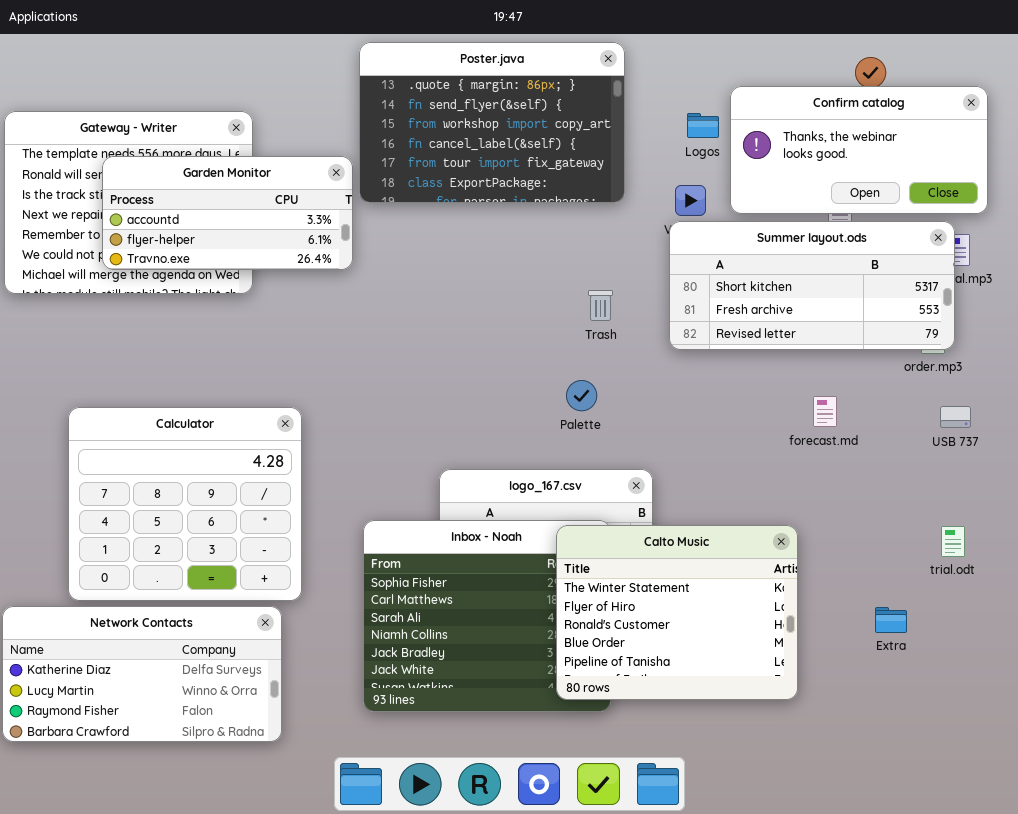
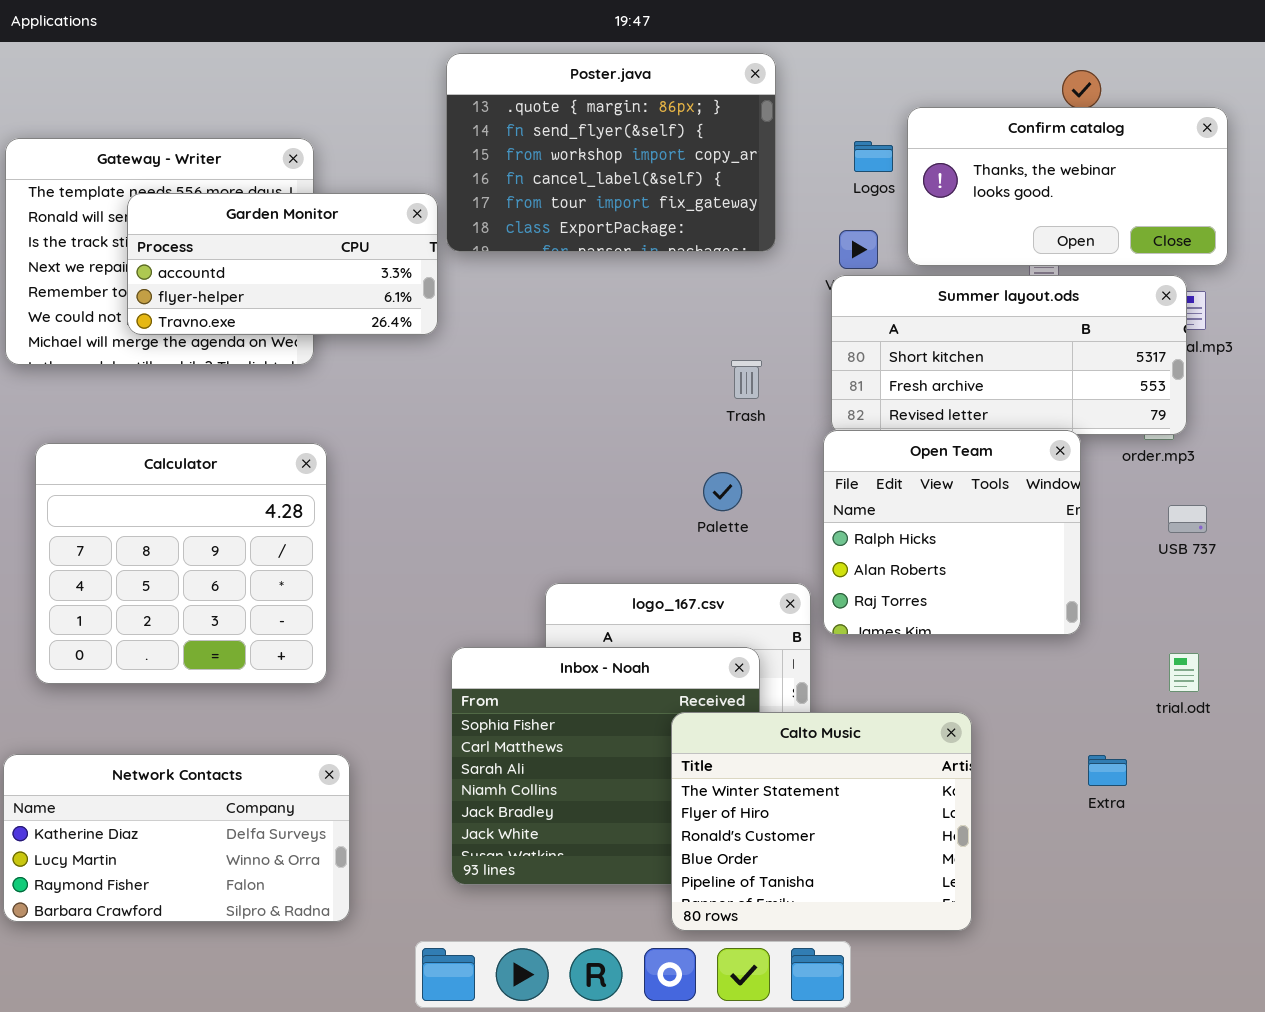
Open Team: none -> [823,430,1081,635], opened
Calculator: [68,407,302,601] -> [35,443,327,684], moved
Calto Music: [556,525,798,700] -> [671,712,972,931], moved

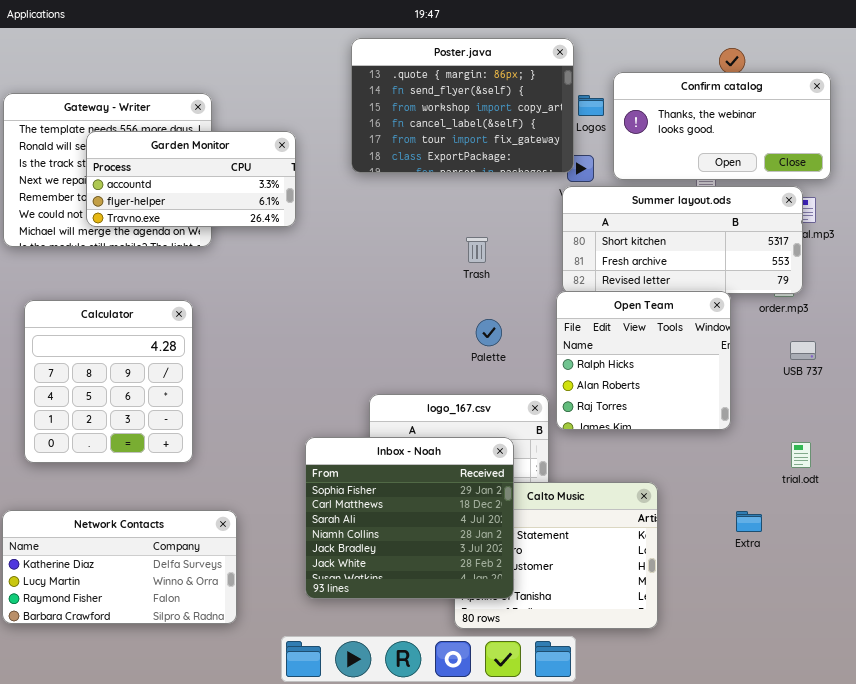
Poster.java: [446,53,776,252] -> [351,38,574,173], moved
Trash: [731,360,762,399] -> [466,237,488,263], moved
Calculator: [35,443,327,684] -> [24,300,193,463], resized
Inbox - Noah: [451,647,760,885] -> [305,437,514,599], raised

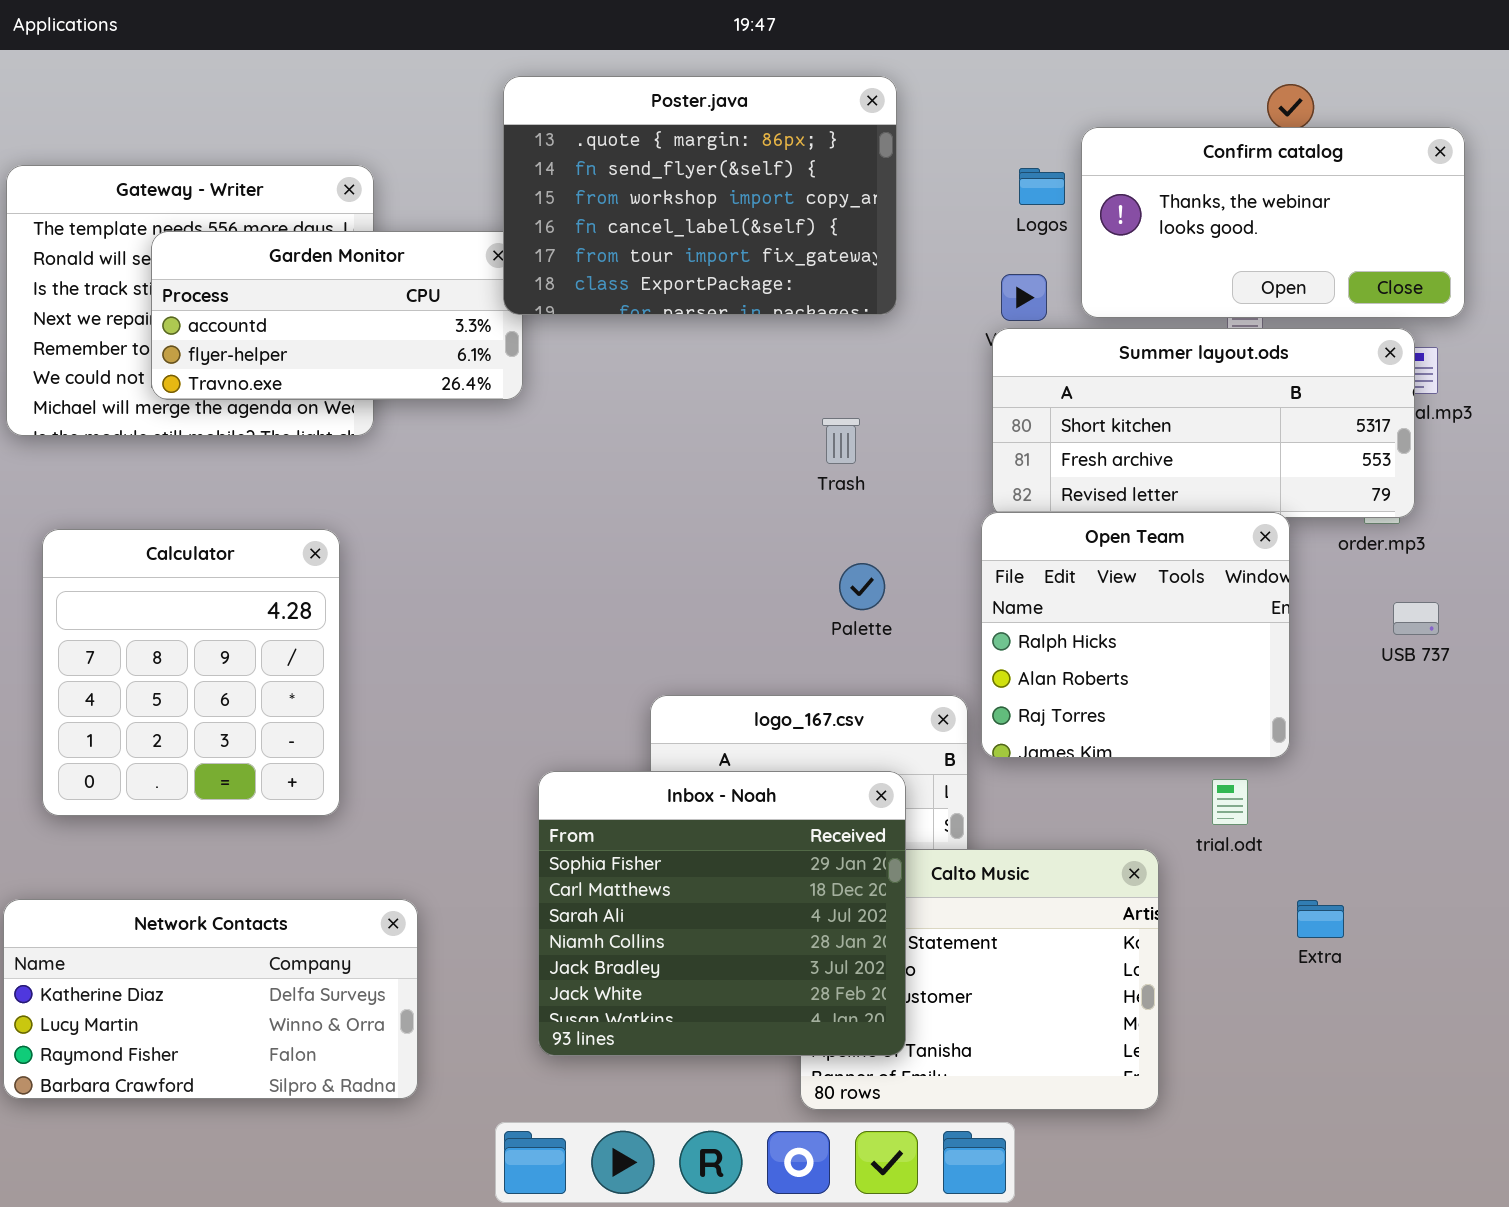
Poster.java: [351,38,574,173] -> [503,76,897,315], moved
trial.odt: [791,442,811,468] -> [1212,779,1248,825], moved

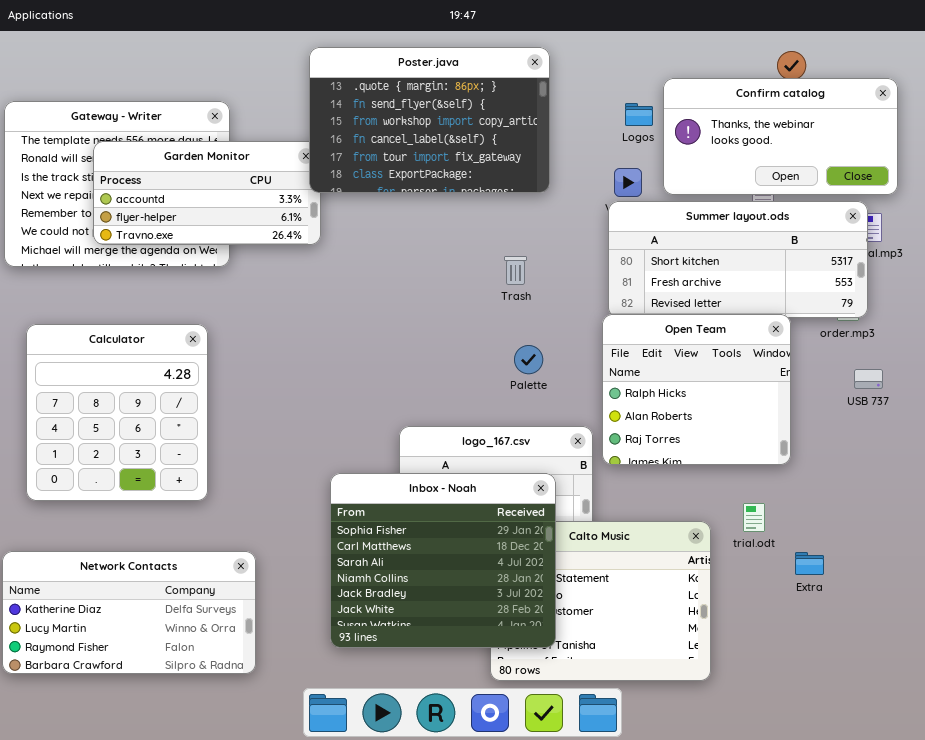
trial.odt: [1212,779,1248,825] -> [743,503,765,532], moved

